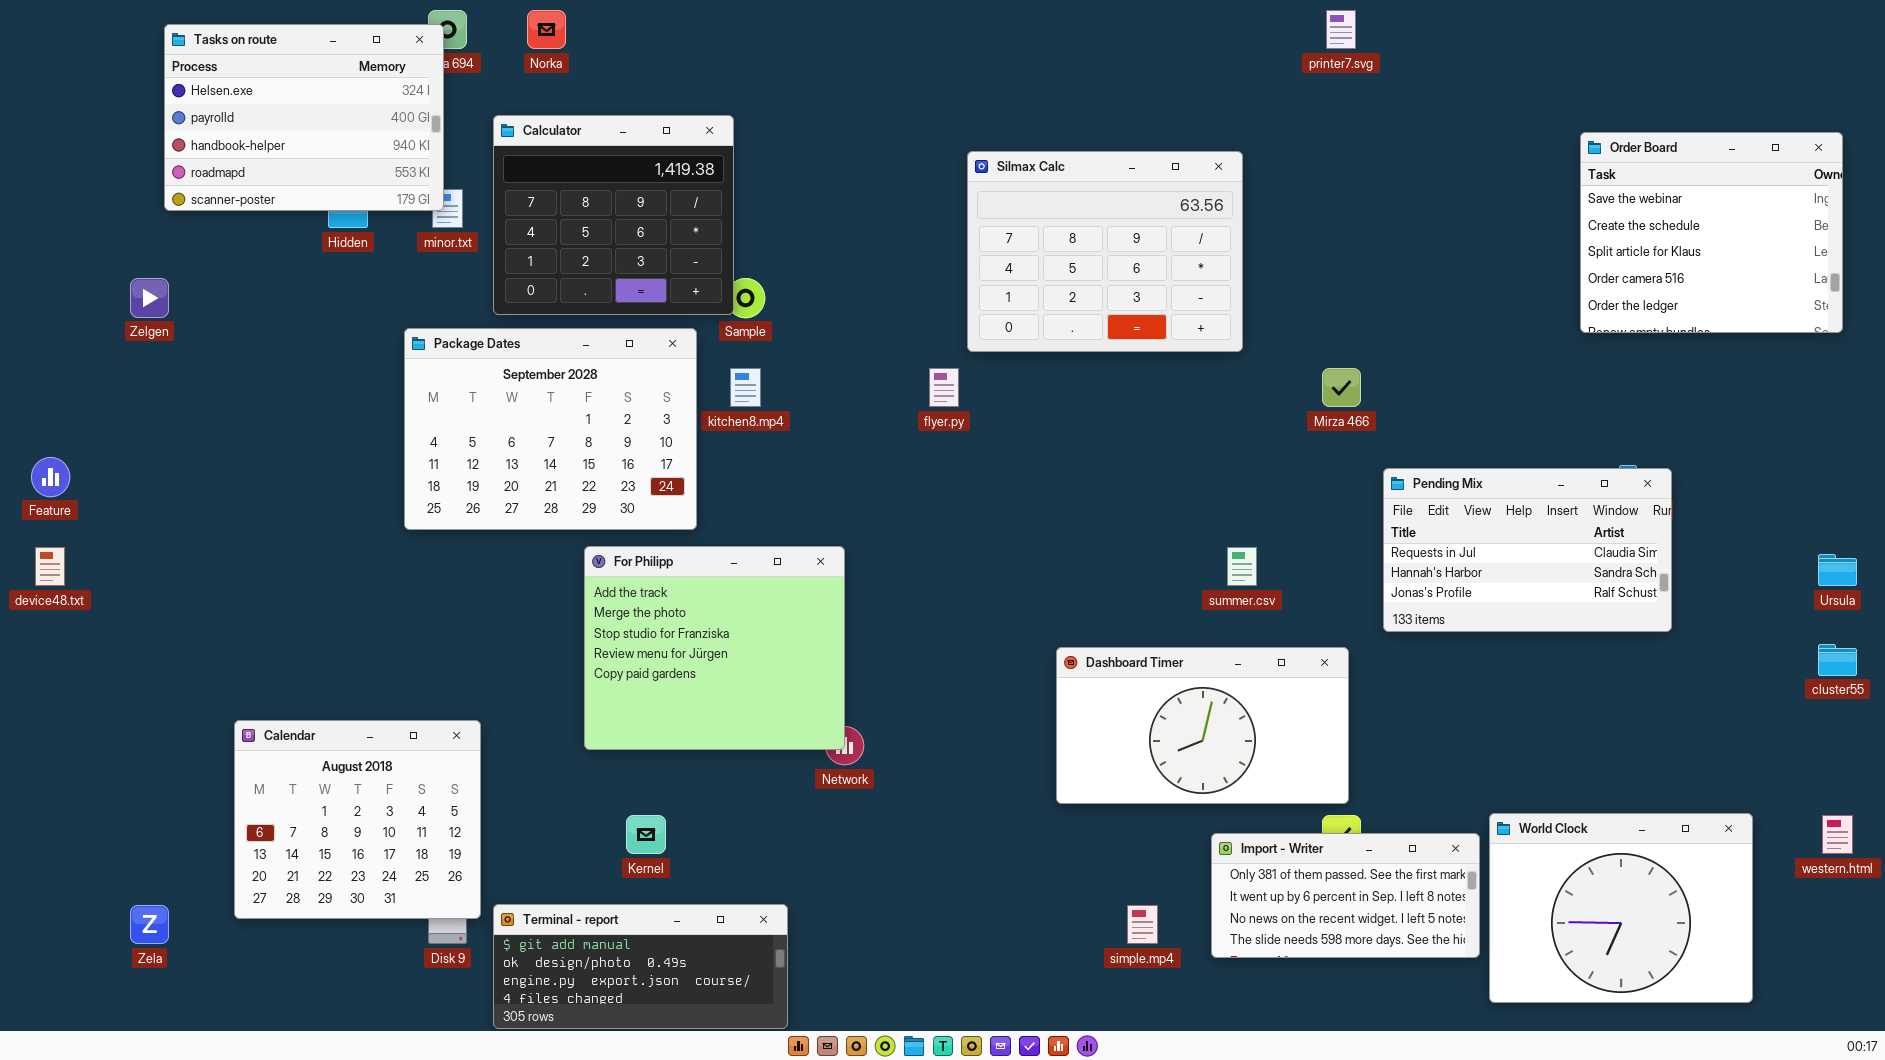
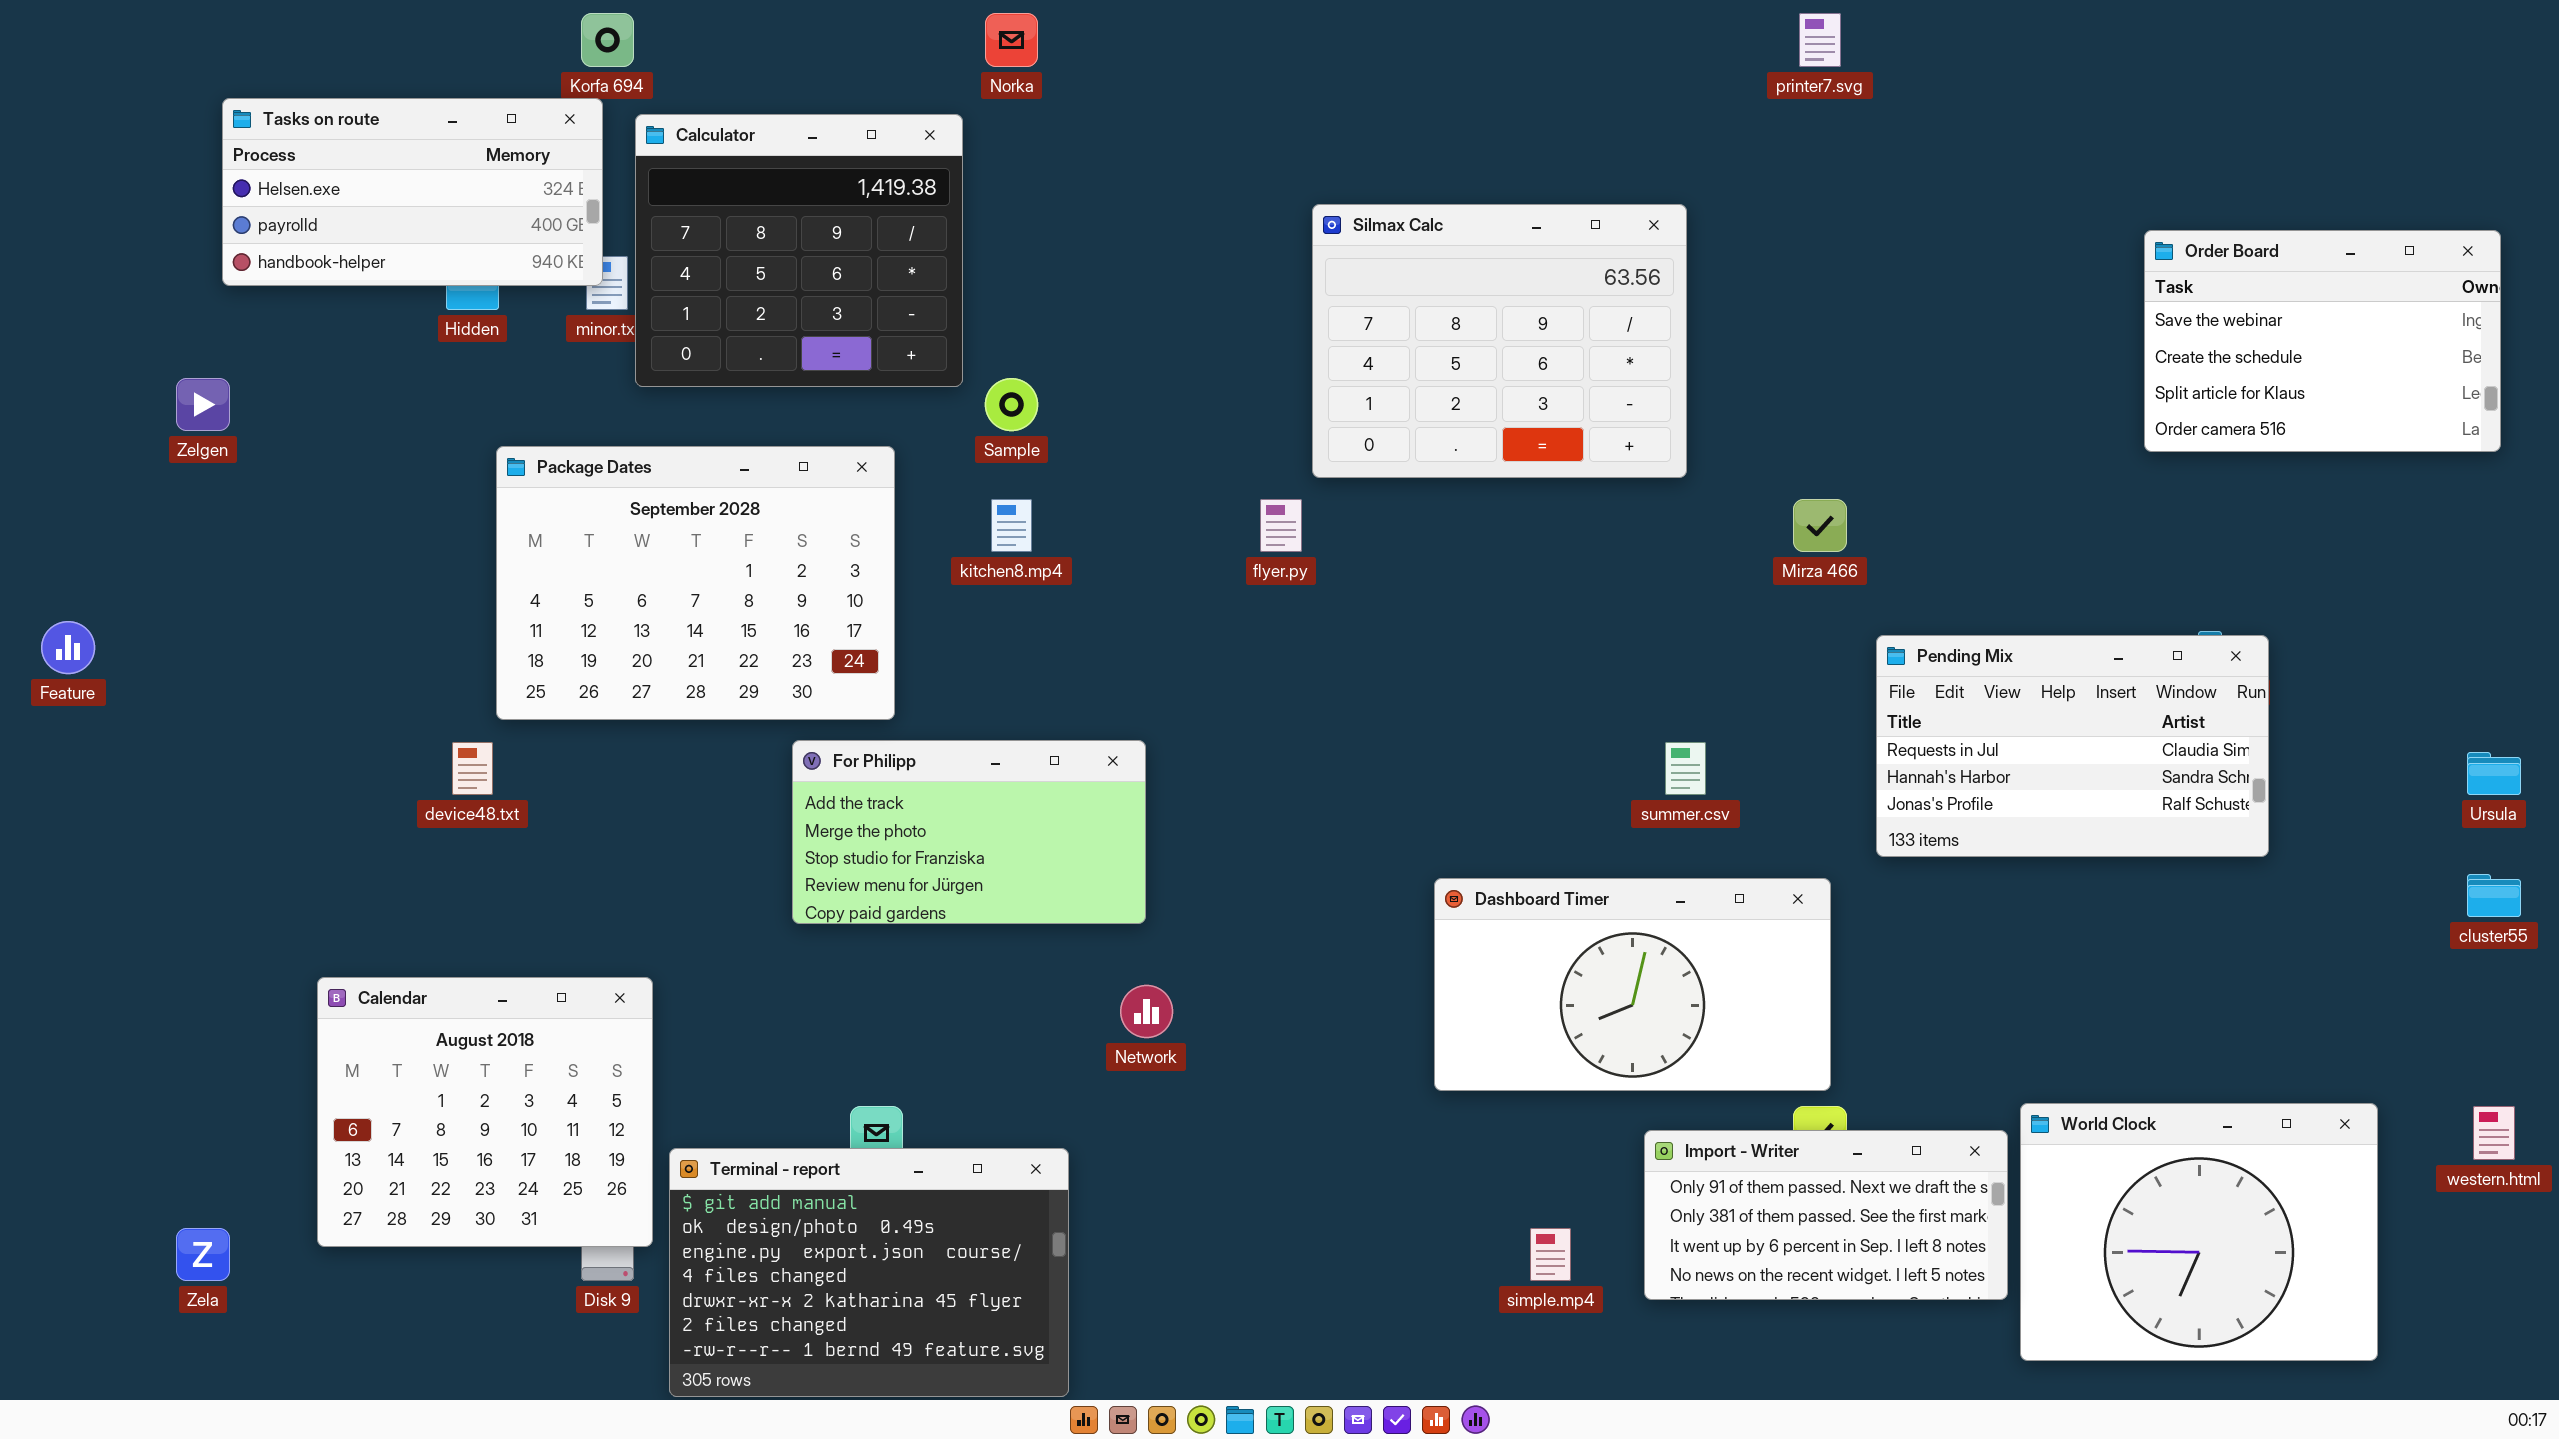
Norka: [527,10,566,49] -> [985,13,1038,67], moved
Tasks on route: [164,24,444,211] -> [222,98,603,286], resized
Calculator: [493,115,734,315] -> [635,114,963,387], moved
Order Board: [1580,132,1843,333] -> [2144,230,2501,452], resized
Package Dates: [404,328,697,530] -> [496,446,895,720], moved
For Philipp: [584,546,845,750] -> [792,740,1146,924], resized
device48.txt: [35,547,65,586] -> [452,742,493,795], moved
Import - Writer: [1211,833,1480,958] -> [1644,1130,2008,1300], scrolled up 1 row
Terminal - report: [493,904,788,1029] -> [669,1148,1069,1397], resized

